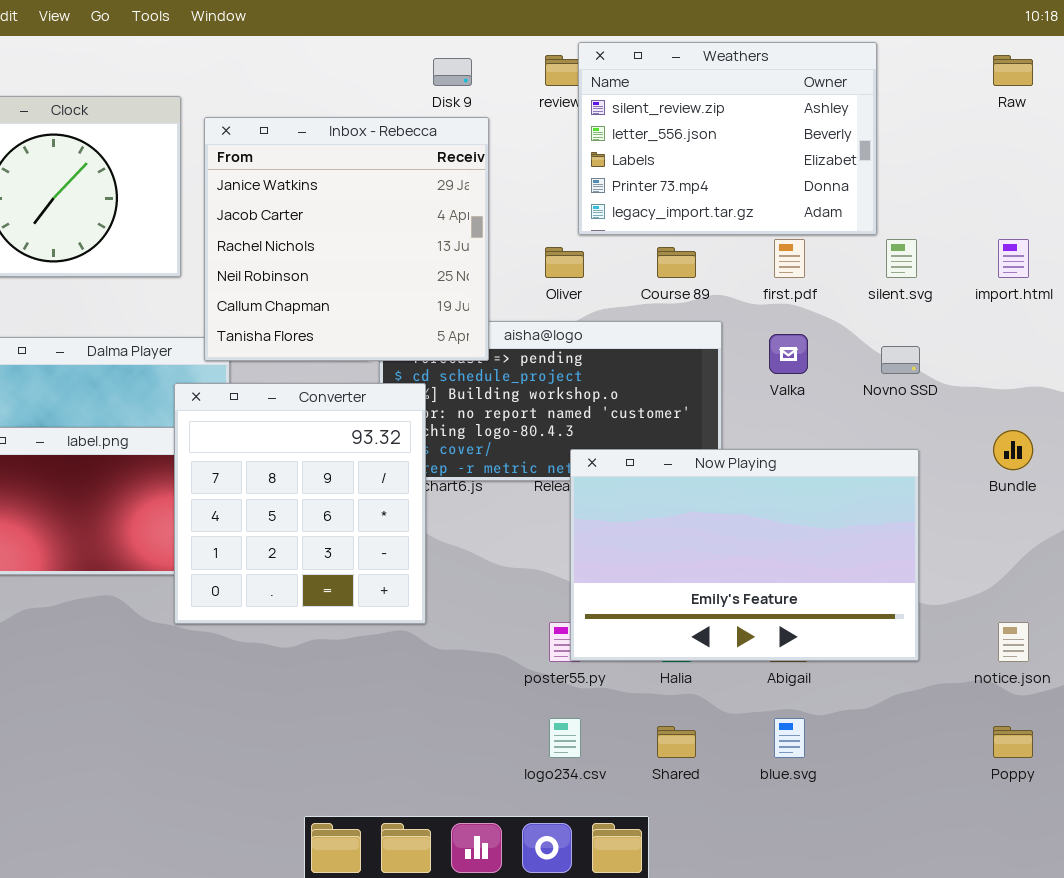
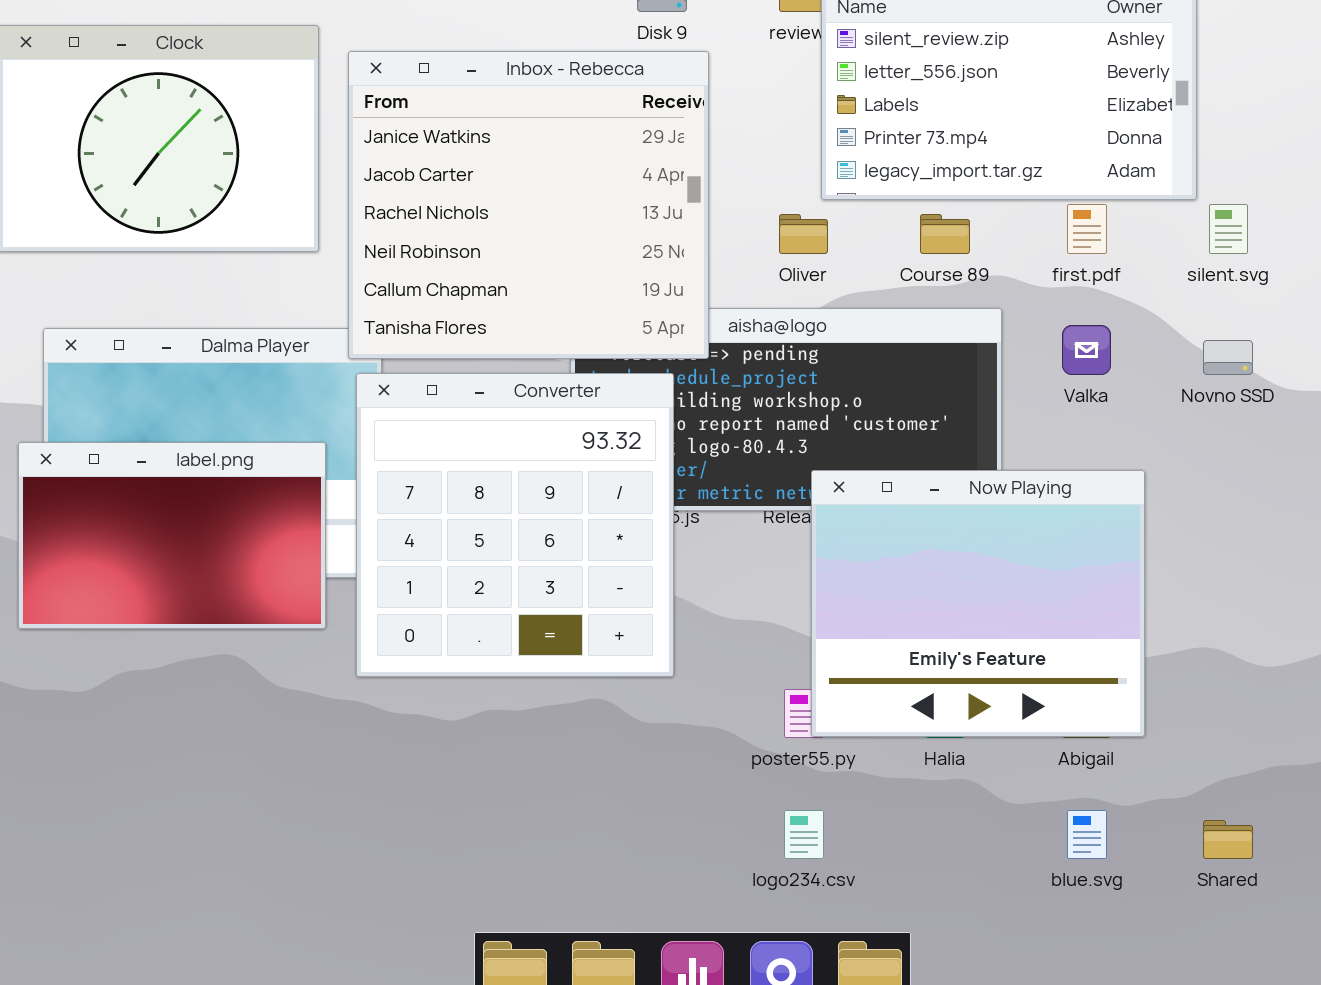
Converter: [174,383,426,624] -> [356,373,674,677], moved
Now Playing: [570,449,919,661] -> [811,470,1145,737], resized
Shared: [657,726,696,758] -> [1203,820,1253,859], moved

